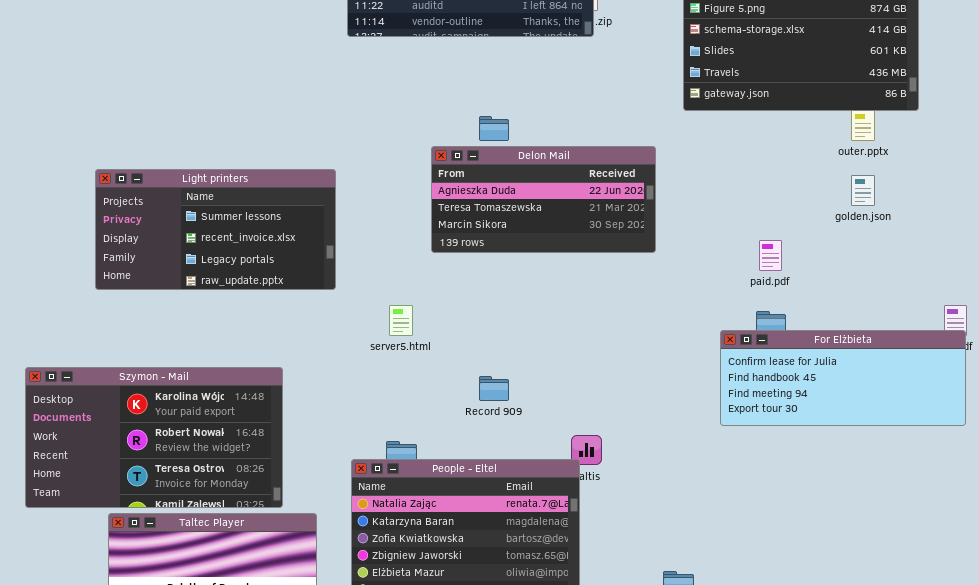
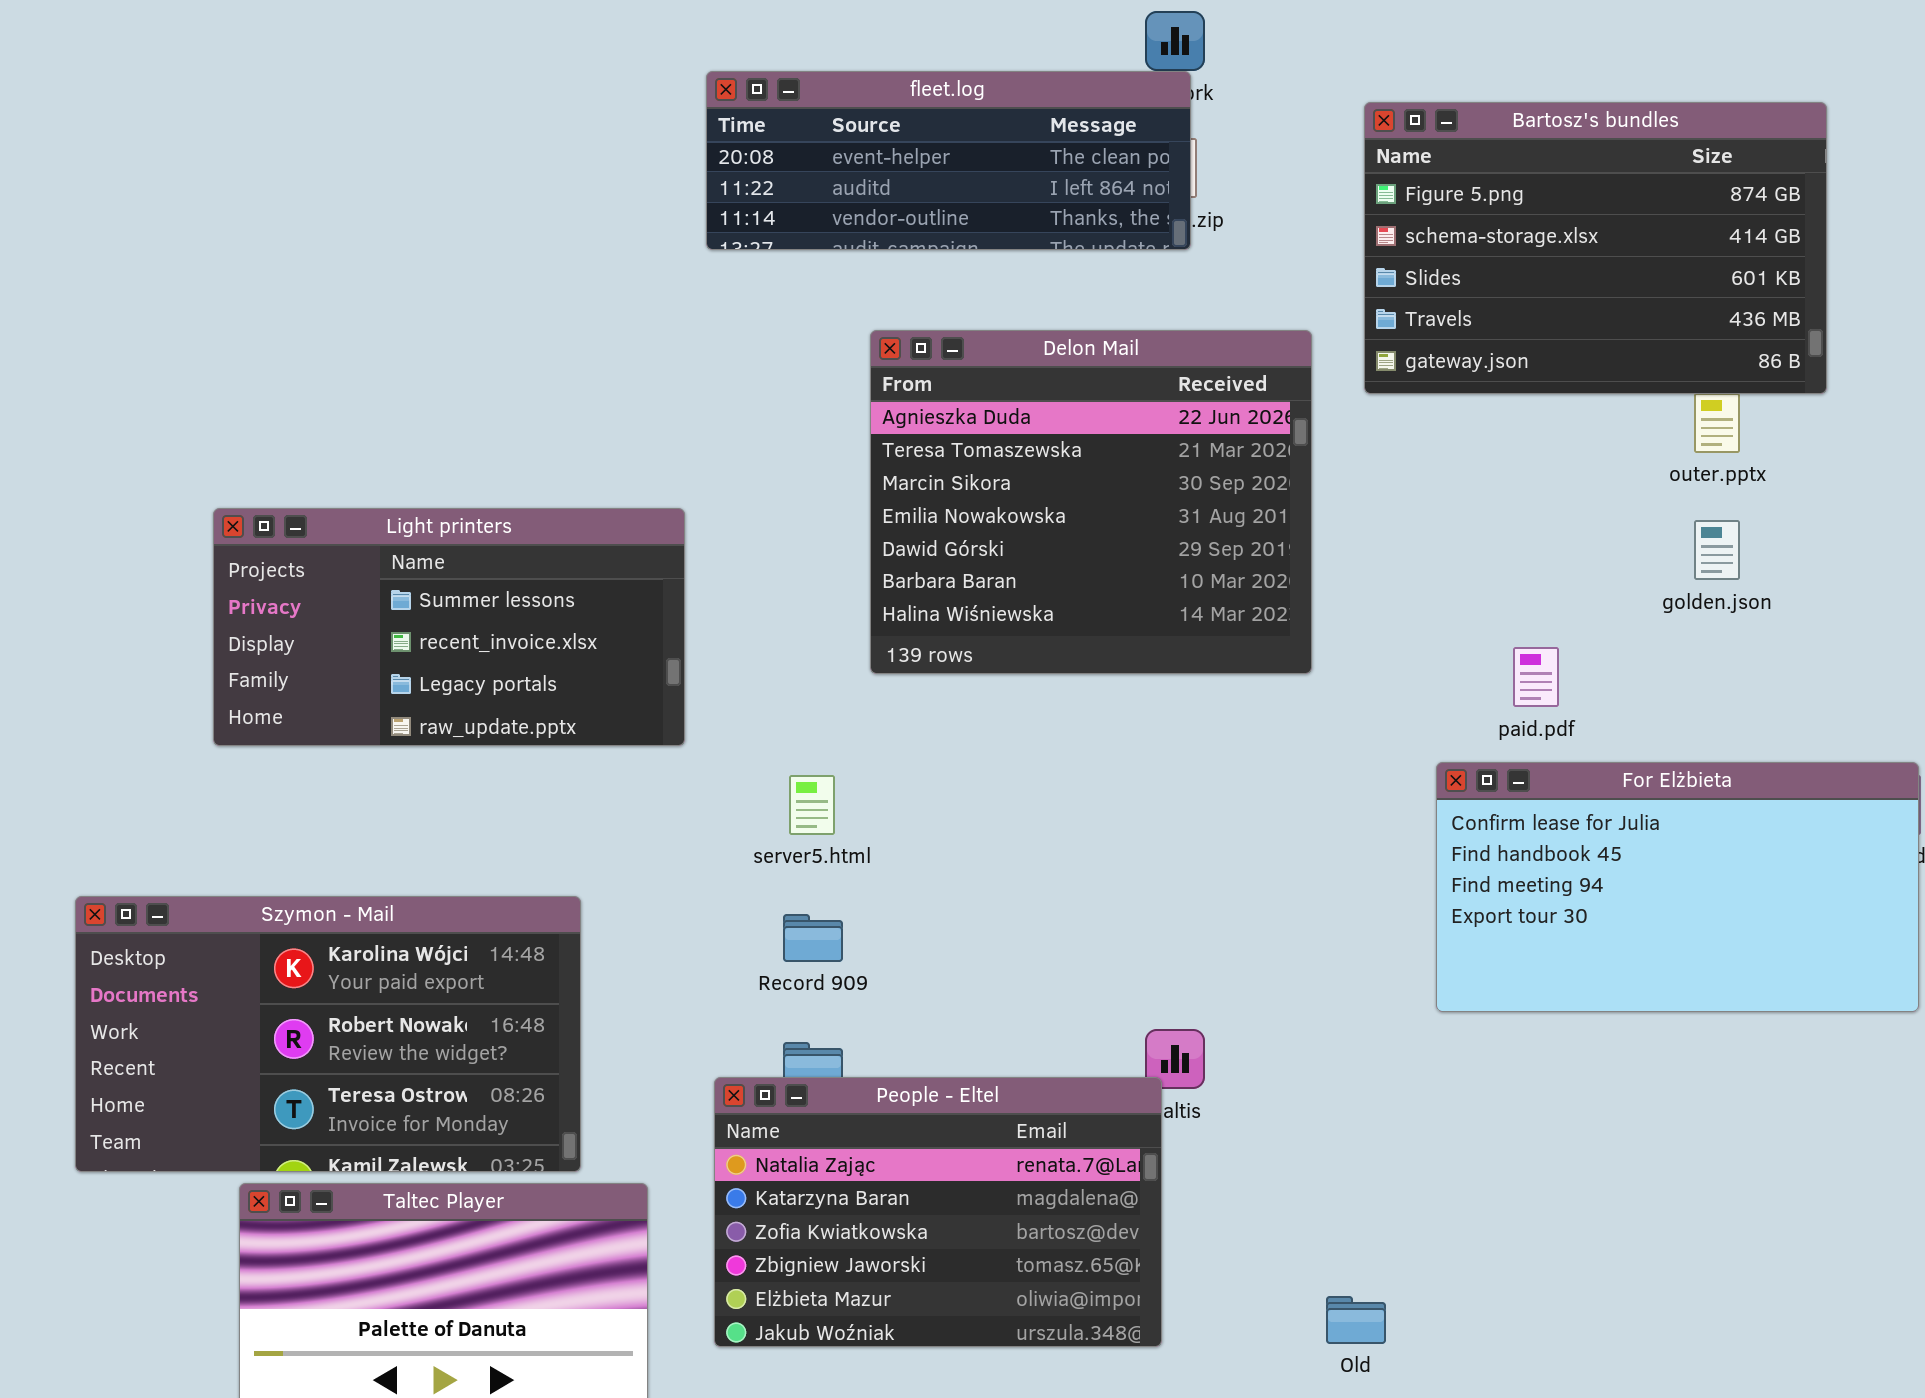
Delon Mail: [431,146,656,253] -> [870,330,1312,674], resized
For Elżbieta: [720,330,966,426] -> [1436,762,1919,1012], resized
Record 909: [479,376,509,401] -> [783,914,843,962], moved

